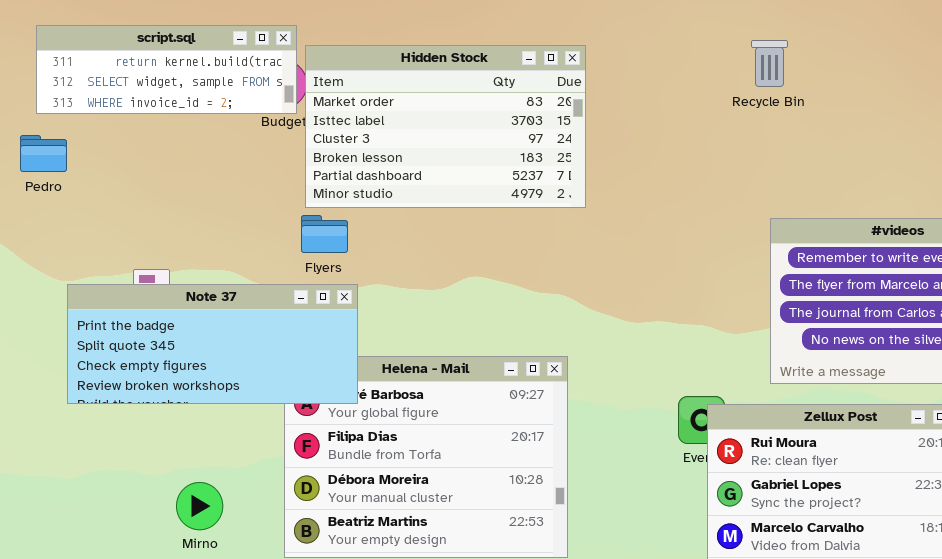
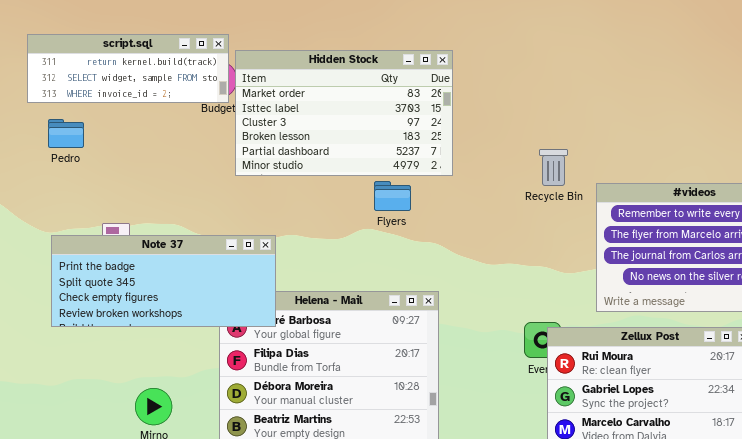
Recycle Bin: [751,40,788,87] -> [539,149,568,186], moved
Pedro: [20,135,67,172] -> [48,119,84,148], moved
Flyers: [301,215,348,253] -> [374,181,411,211], moved

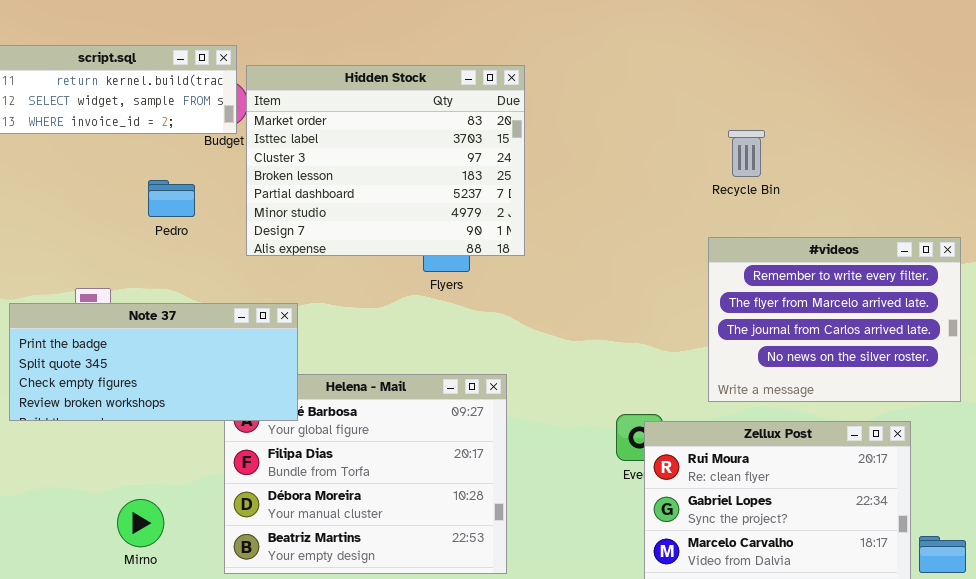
Hidden Stock: [235,50,453,176] -> [246,65,525,256], resized
Pedro: [48,119,84,148] -> [148,180,195,217], moved
Recycle Bin: [539,149,568,186] -> [728,130,765,177], moved

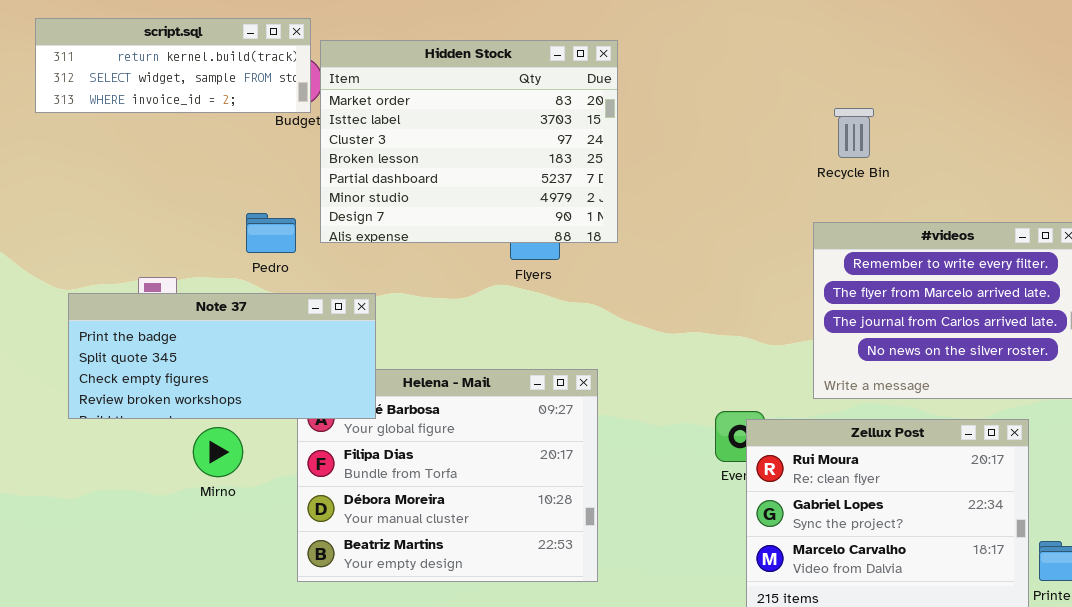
Pedro: [148,180,195,217] -> [246,213,296,253], moved
Mirno: [117,499,164,547] -> [193,427,243,477], moved

